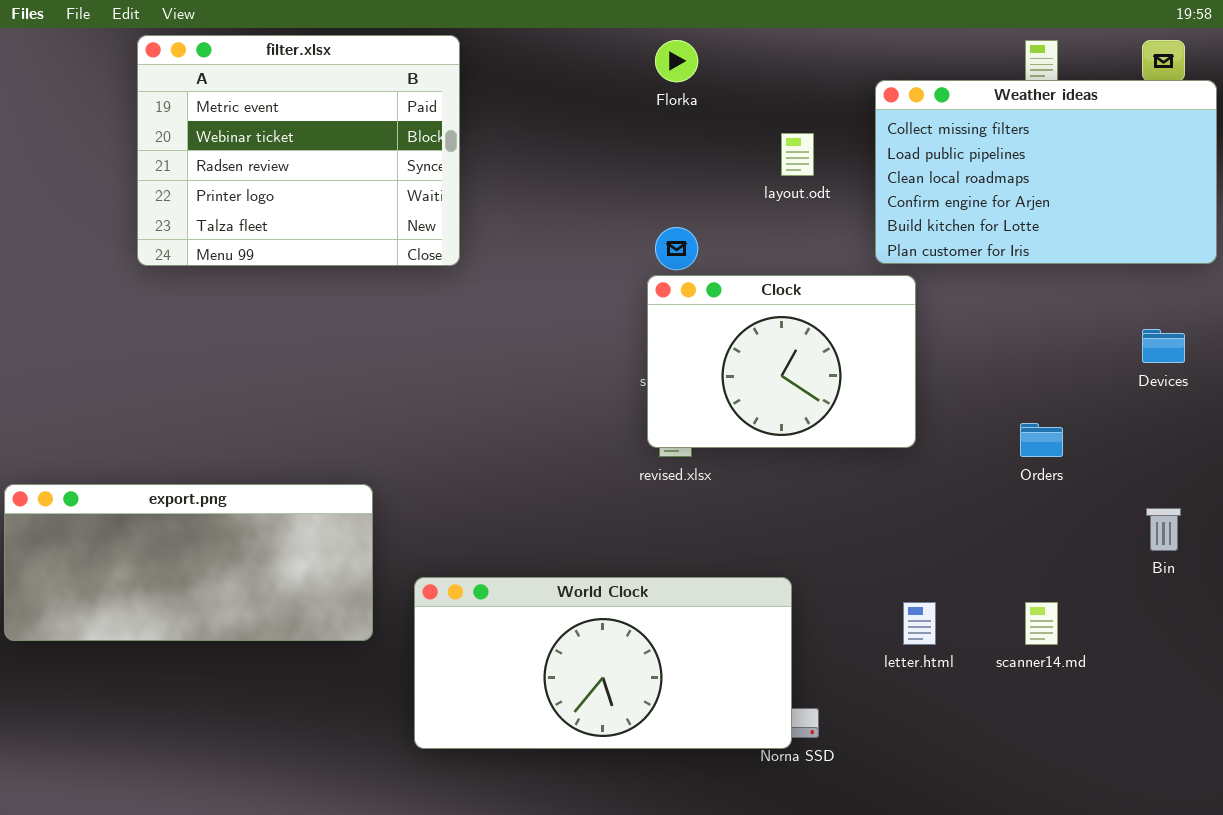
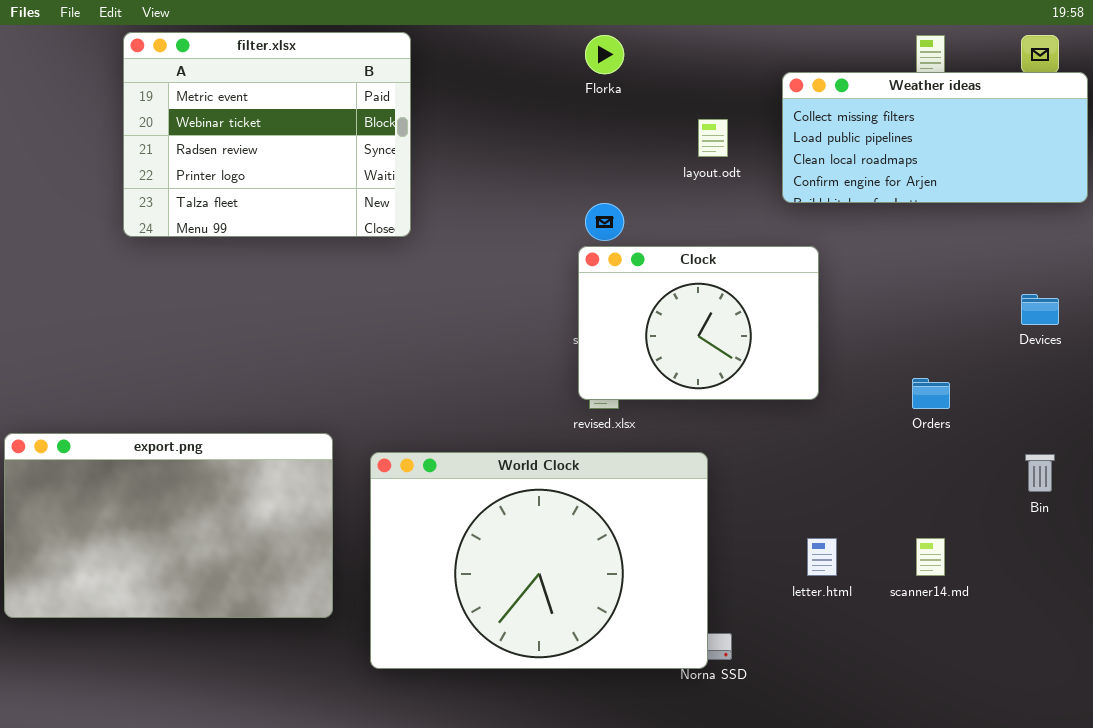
Weather ideas: [875,80,1217,264] -> [782,72,1088,203], resized
export.png: [4,484,373,641] -> [4,433,333,618], resized
World Clock: [414,577,792,749] -> [370,452,708,669], resized

